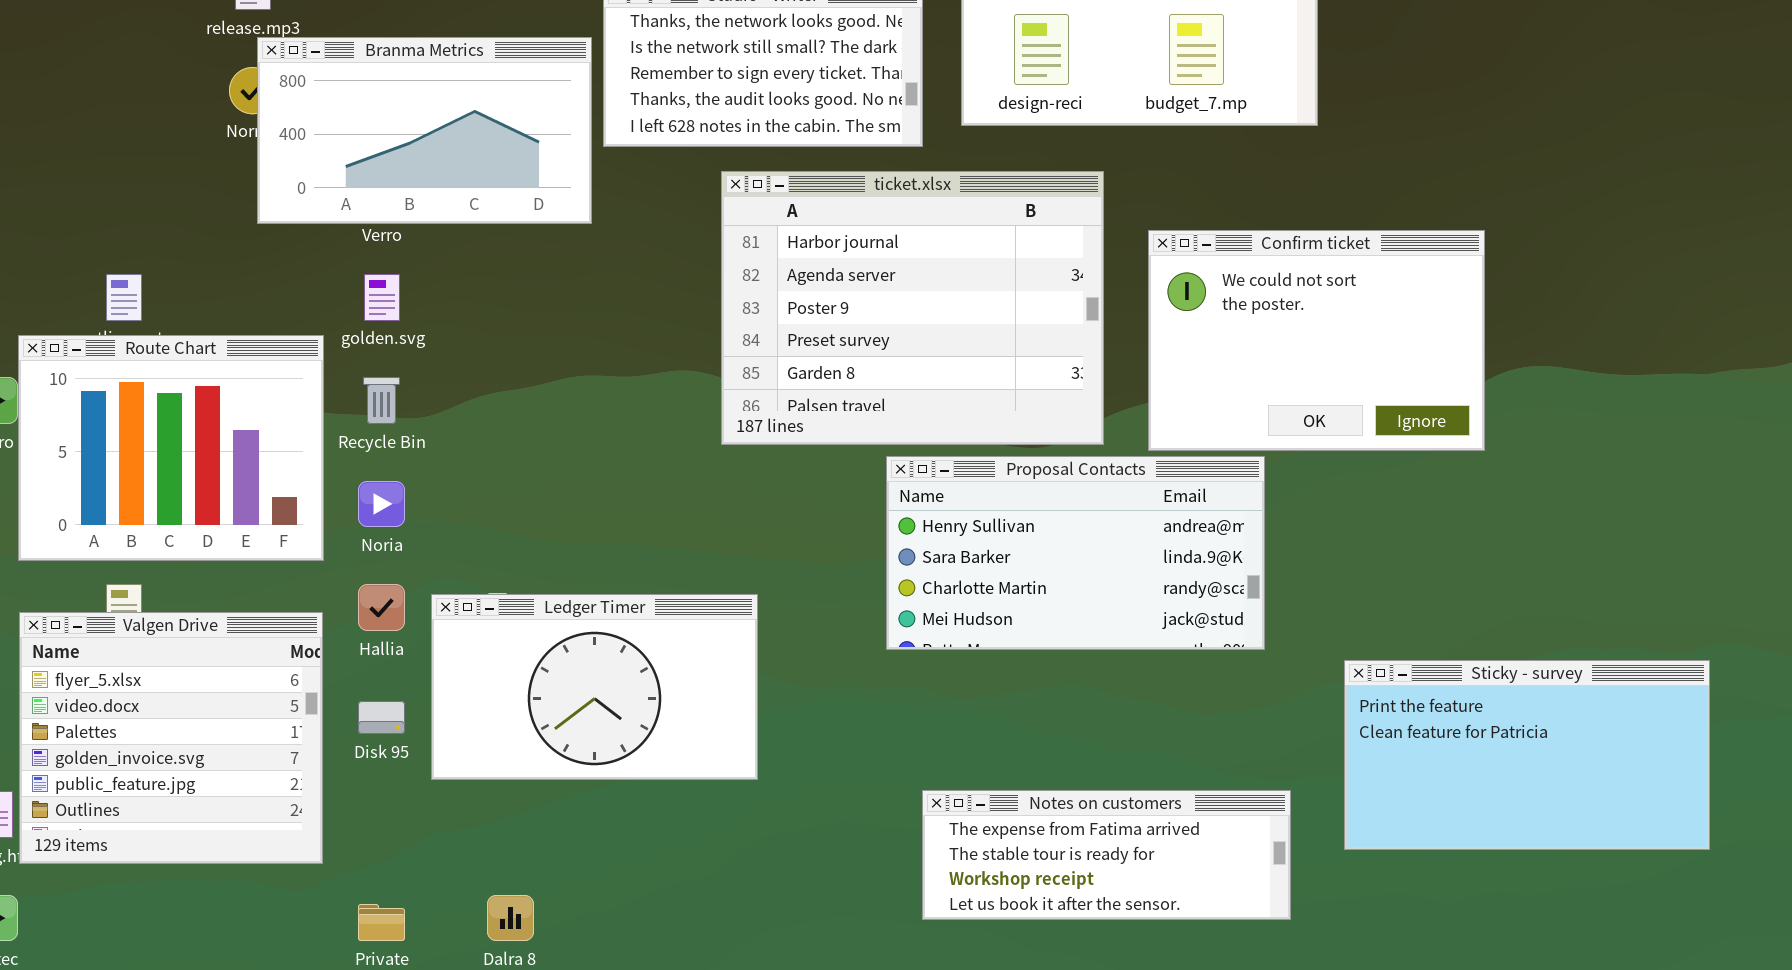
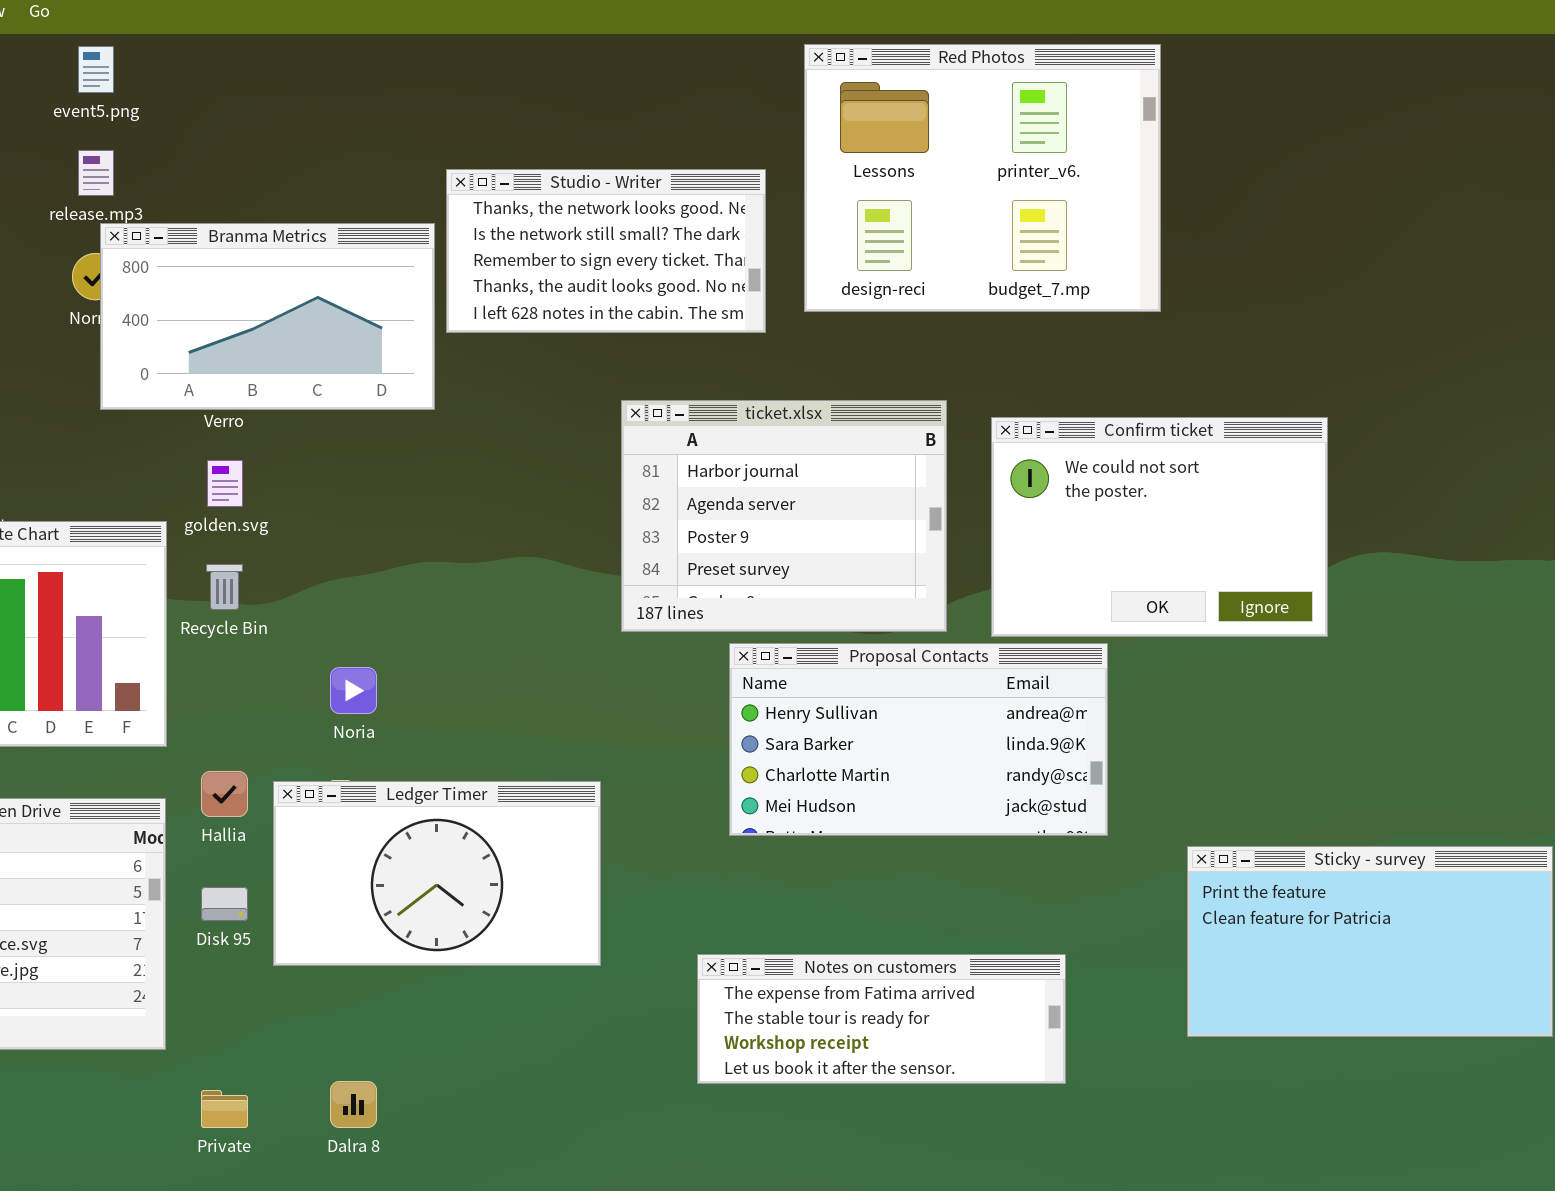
ticket.xlsx: [721,171,1104,445] -> [621,400,947,632], resized
Noria: [358,481,405,527] -> [330,667,377,714], moved
Notes on customers: [922,790,1291,920] -> [697,954,1066,1084], moved

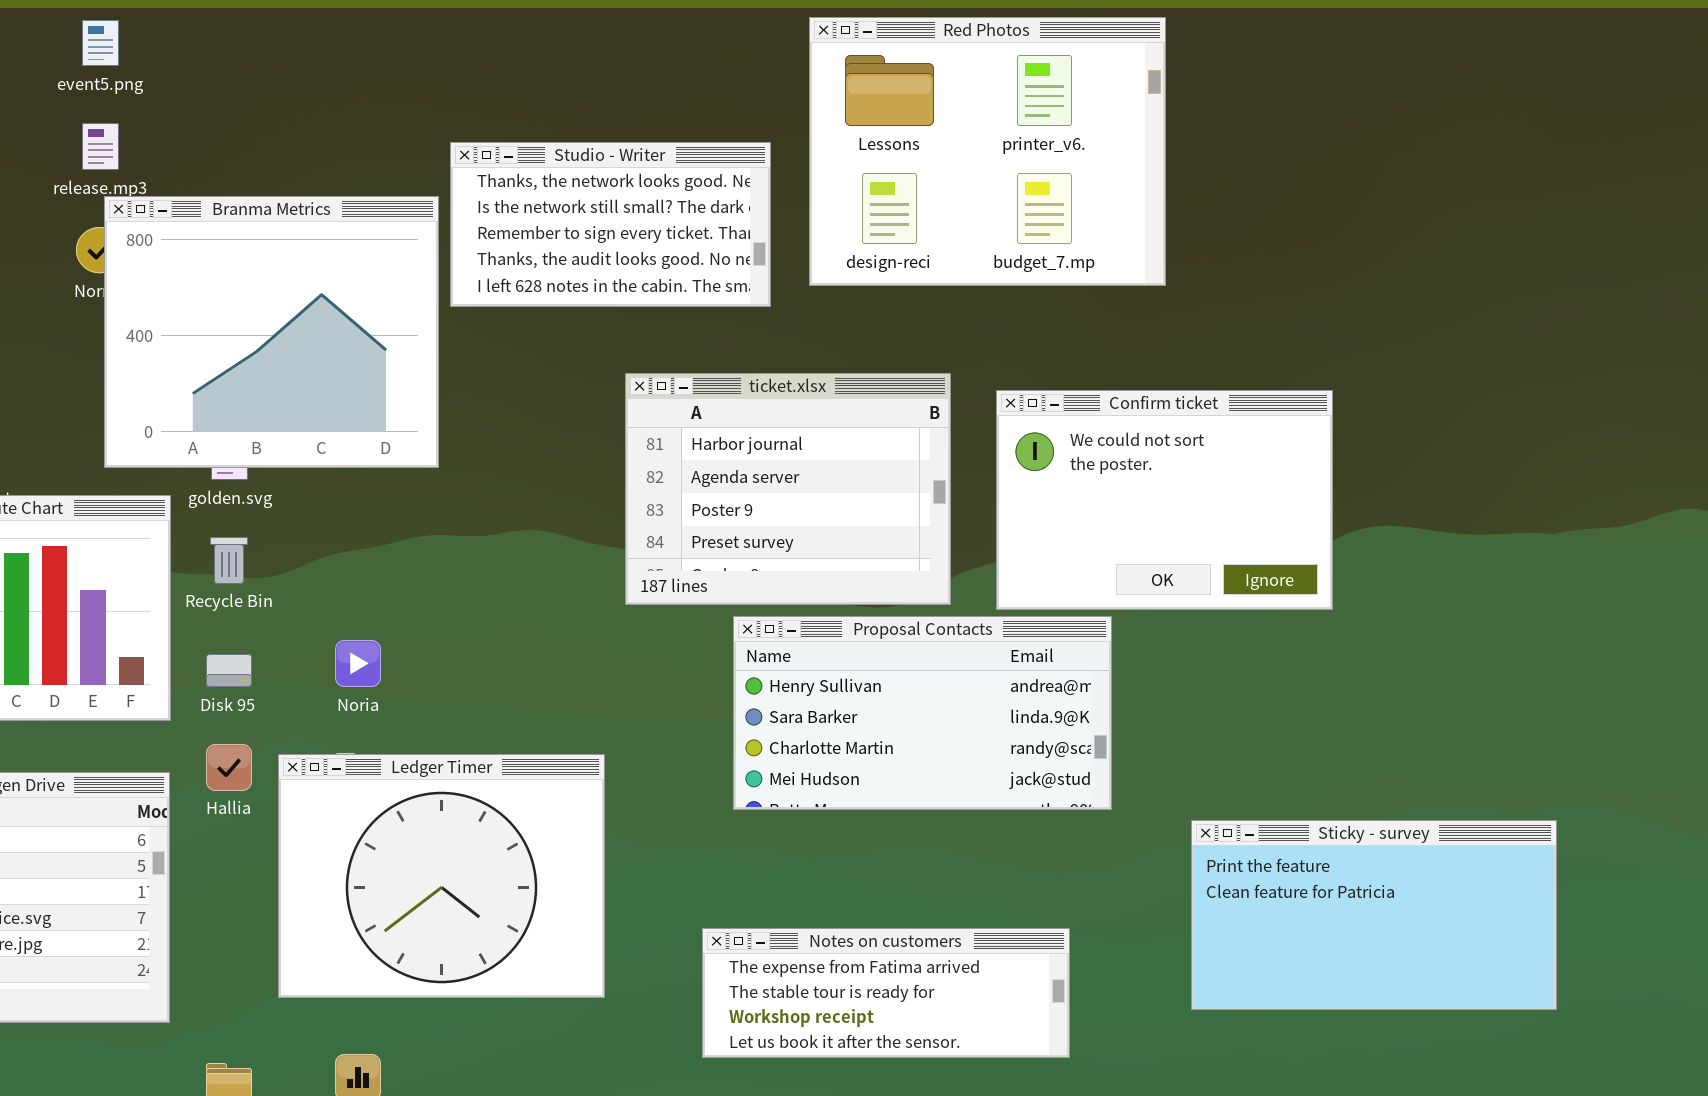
Branma Metrics: [100,223,435,410] -> [104,196,439,468], resized
Ledger Timer: [273,781,601,966] -> [278,754,605,998], resized
Disk 95: [201,887,248,921] -> [206,654,252,687], moved

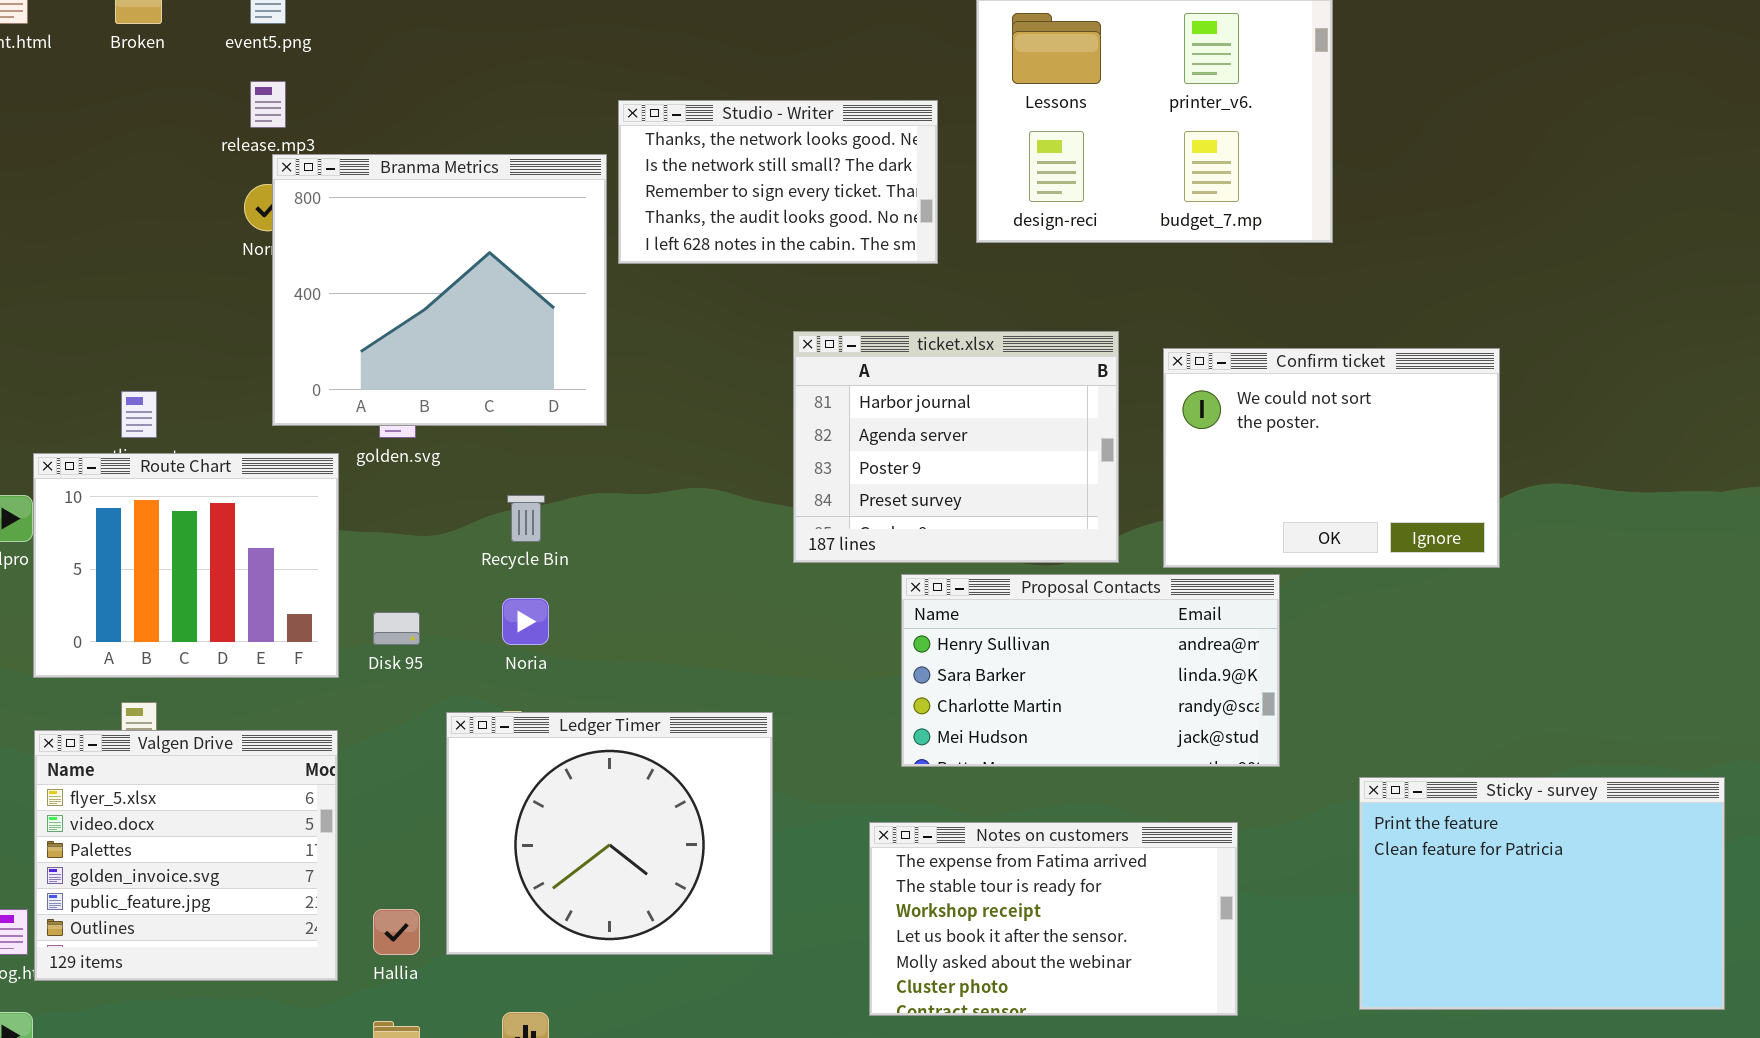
Recycle Bin: [210,537,248,584] -> [507,495,545,542], moved
Hallia: [206,744,252,791] -> [373,909,420,955], moved
Sticky - survey: [1191,820,1557,1010] -> [1359,777,1725,1010], resized
Notes on customers: [702,928,1070,1058] -> [869,822,1238,1016], resized

